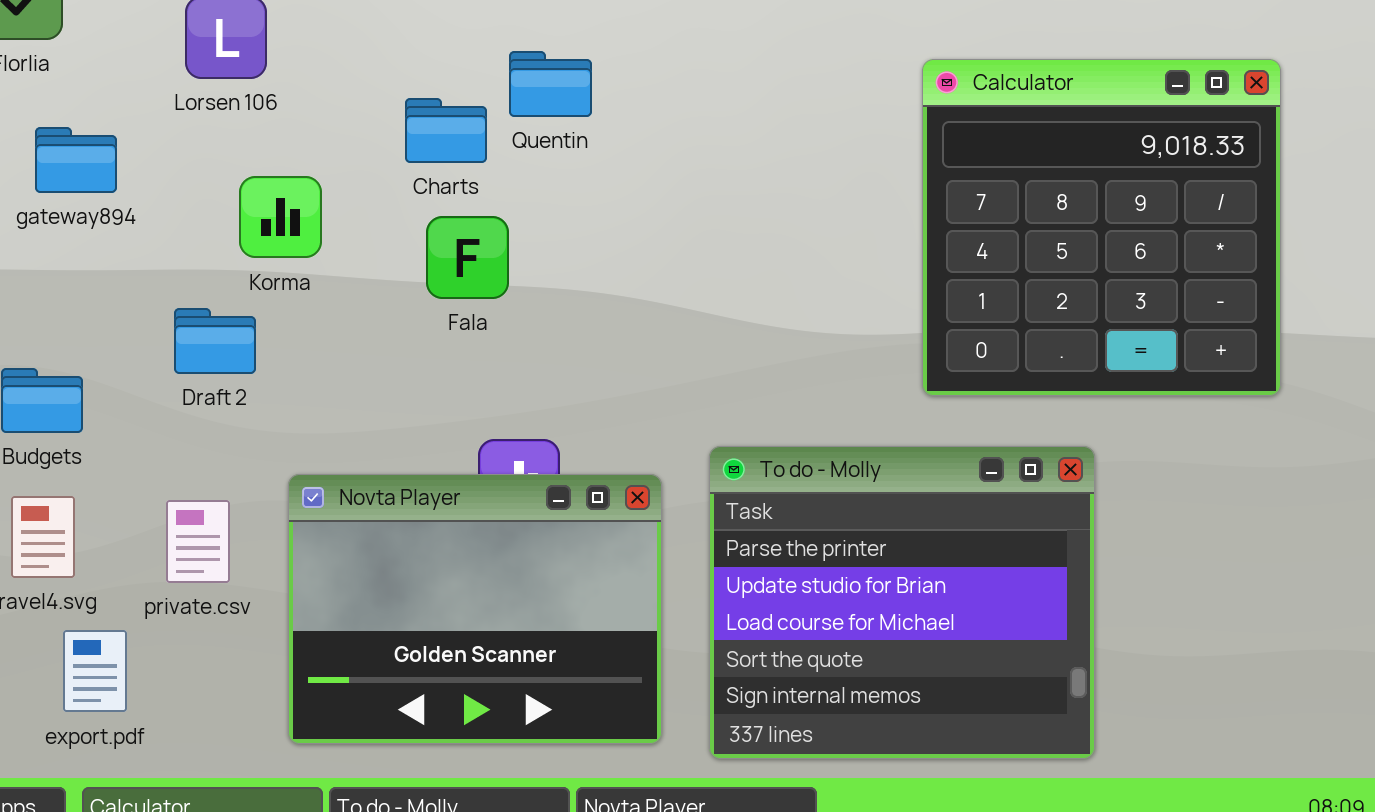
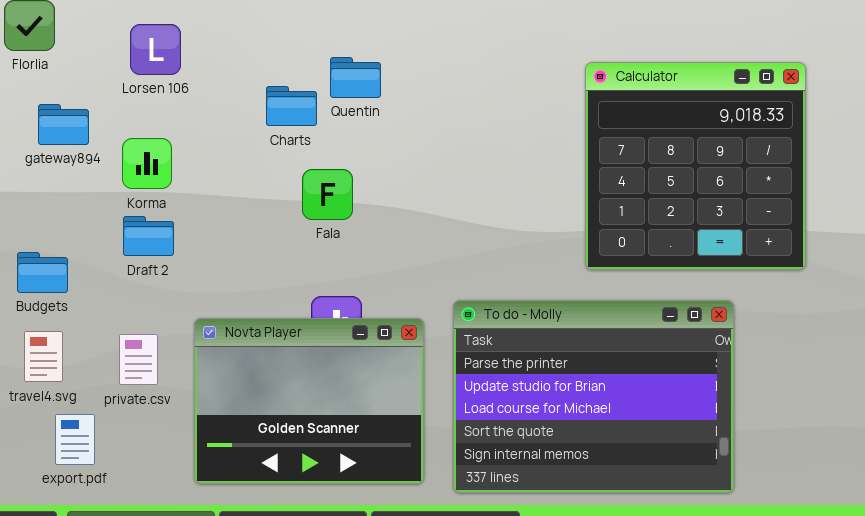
Korma: [239,176,322,258] -> [122,138,172,189], moved
Fala: [426,216,509,299] -> [302,169,353,220], moved
To do - Molly: [709,446,1095,759] -> [453,300,734,493], resized

